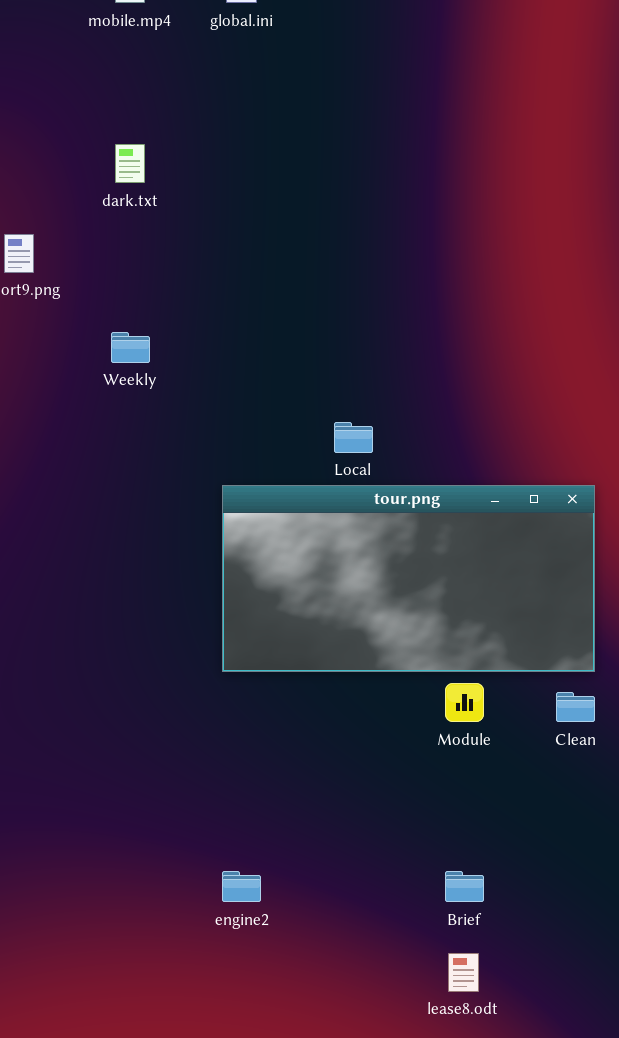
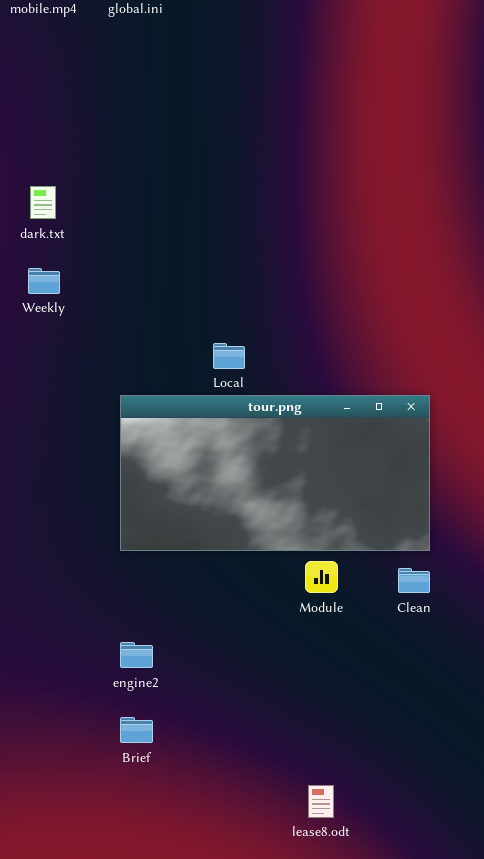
dark.txt: [115,144,145,183] -> [30,186,56,219], moved
engine2: [222,871,261,902] -> [120,642,153,668], moved
Brief: [445,871,484,902] -> [120,717,153,743], moved

